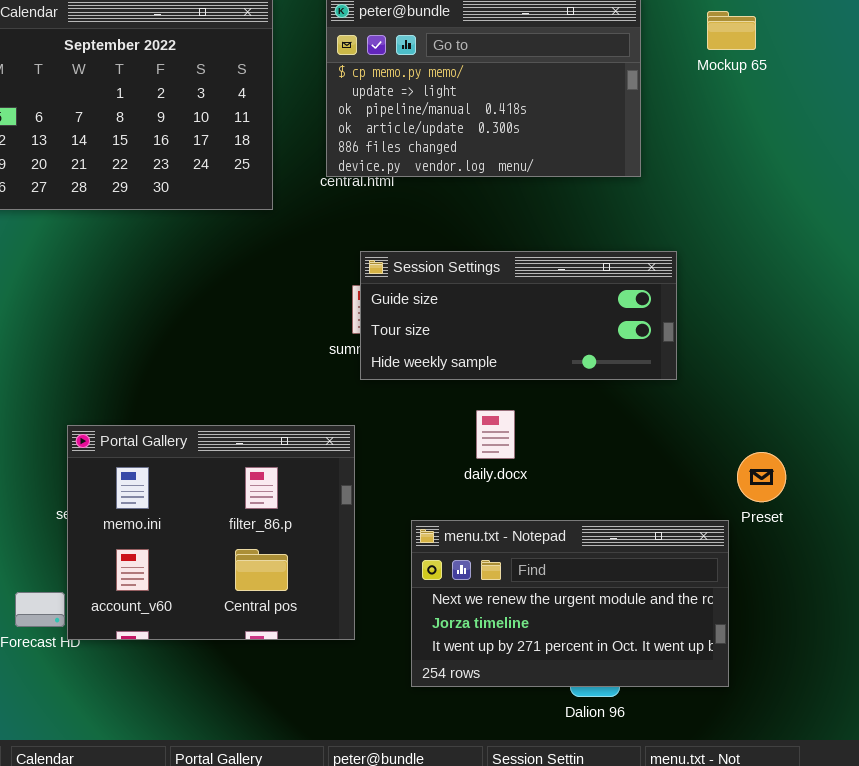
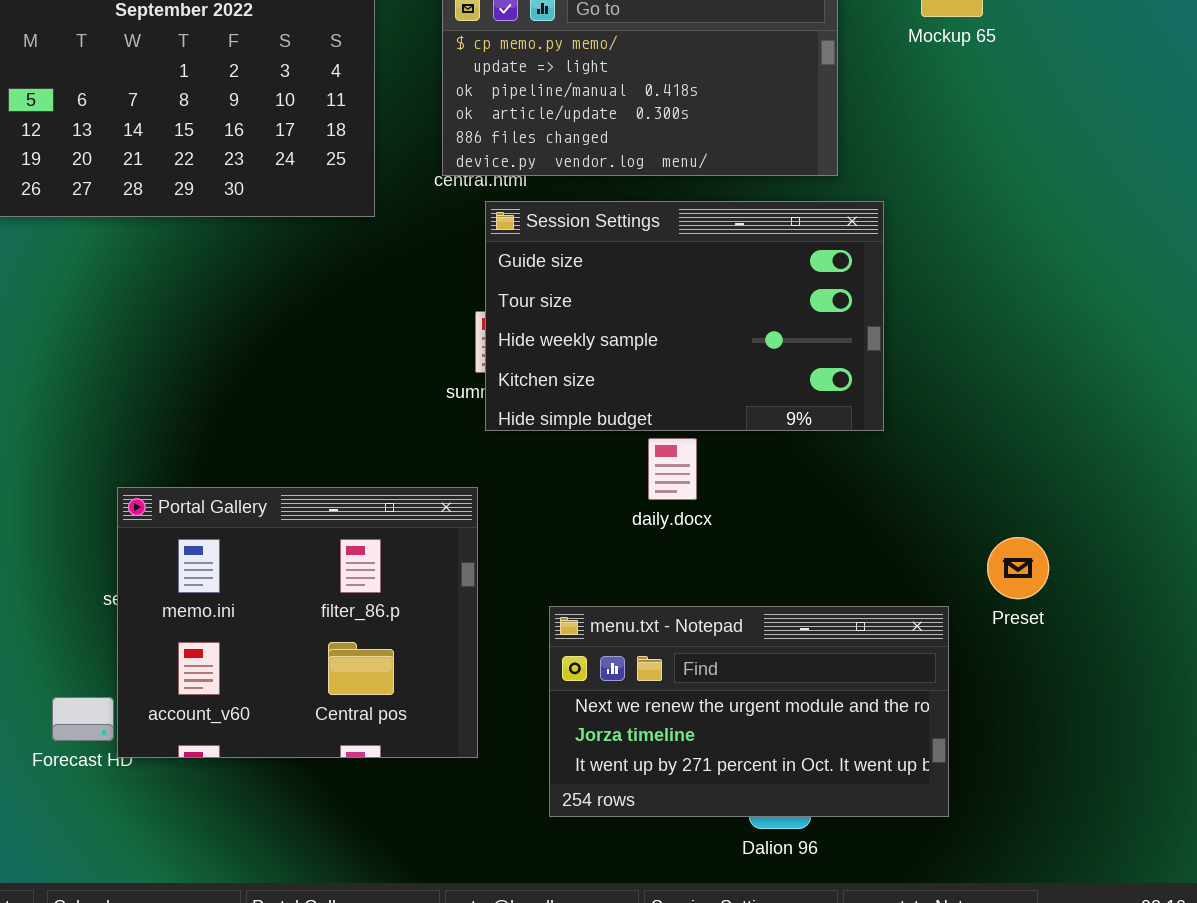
Session Settings: [360,251,677,380] -> [485,201,884,431], resized
daily.docx: [476,410,515,459] -> [648,438,697,500], moved
Preset: [737,452,786,502] -> [987,537,1049,599], moved

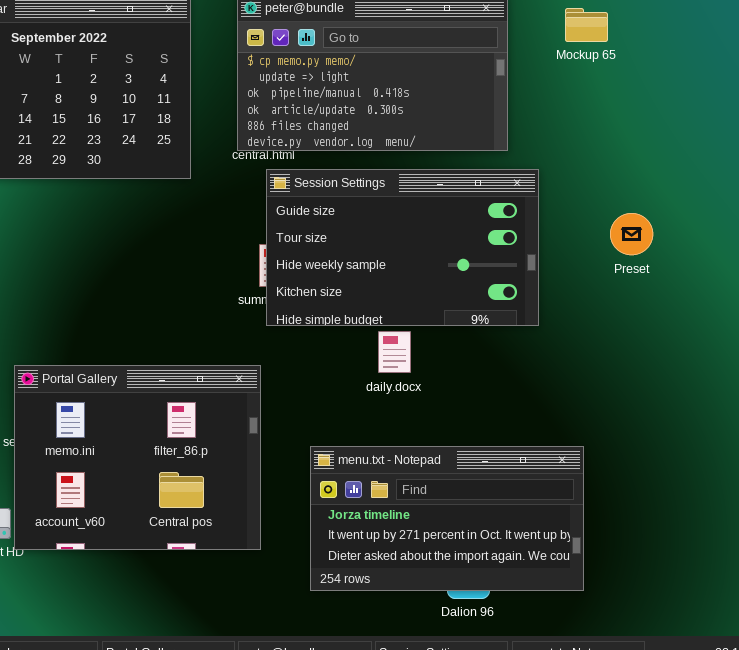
Preset: [987,537,1049,599] -> [610,213,653,255], moved
menu.txt - Notepad: [549,606,949,817] -> [310,446,584,591], scrolled down 1 row

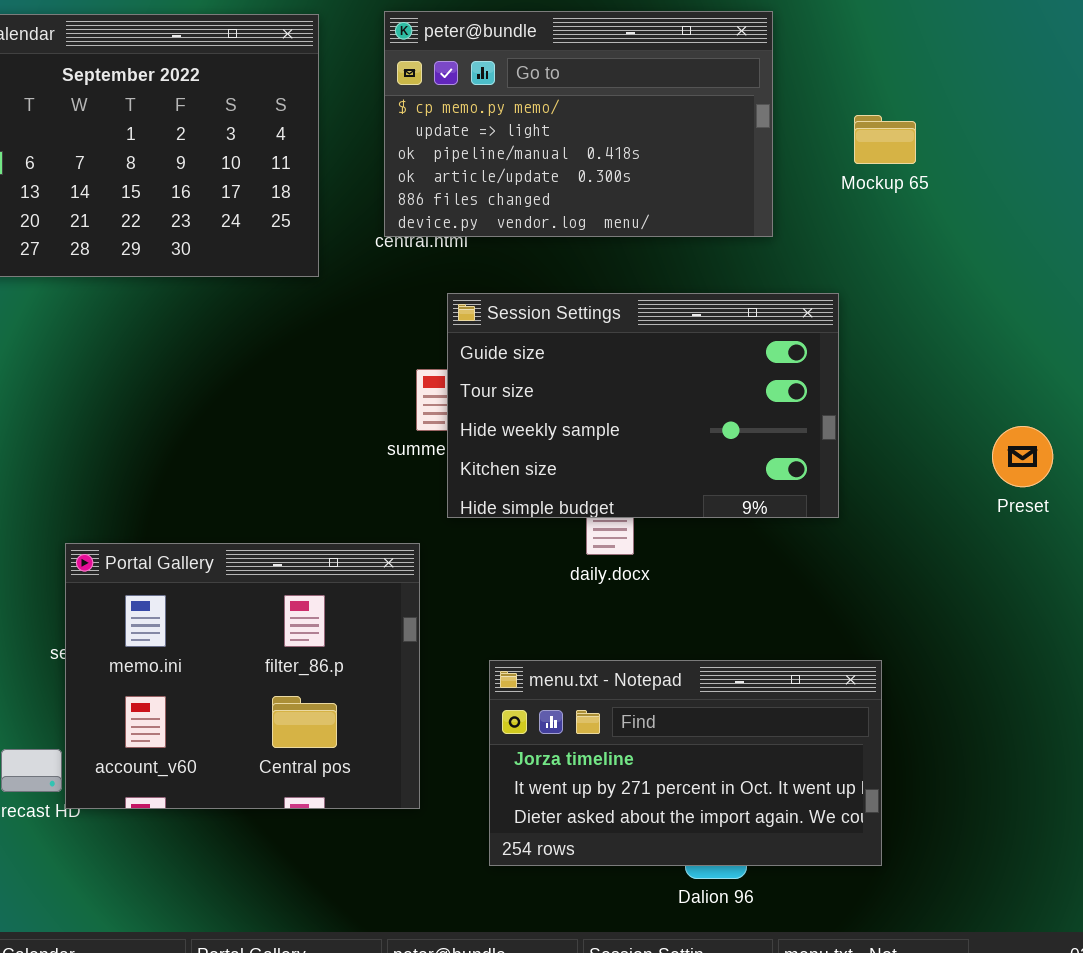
Mockup 65: [565,8,608,42] -> [854,115,916,164], moved
Session Settings: [266,169,539,326] -> [447,293,839,518], moved
Preset: [610,213,653,255] -> [992,426,1053,487], moved

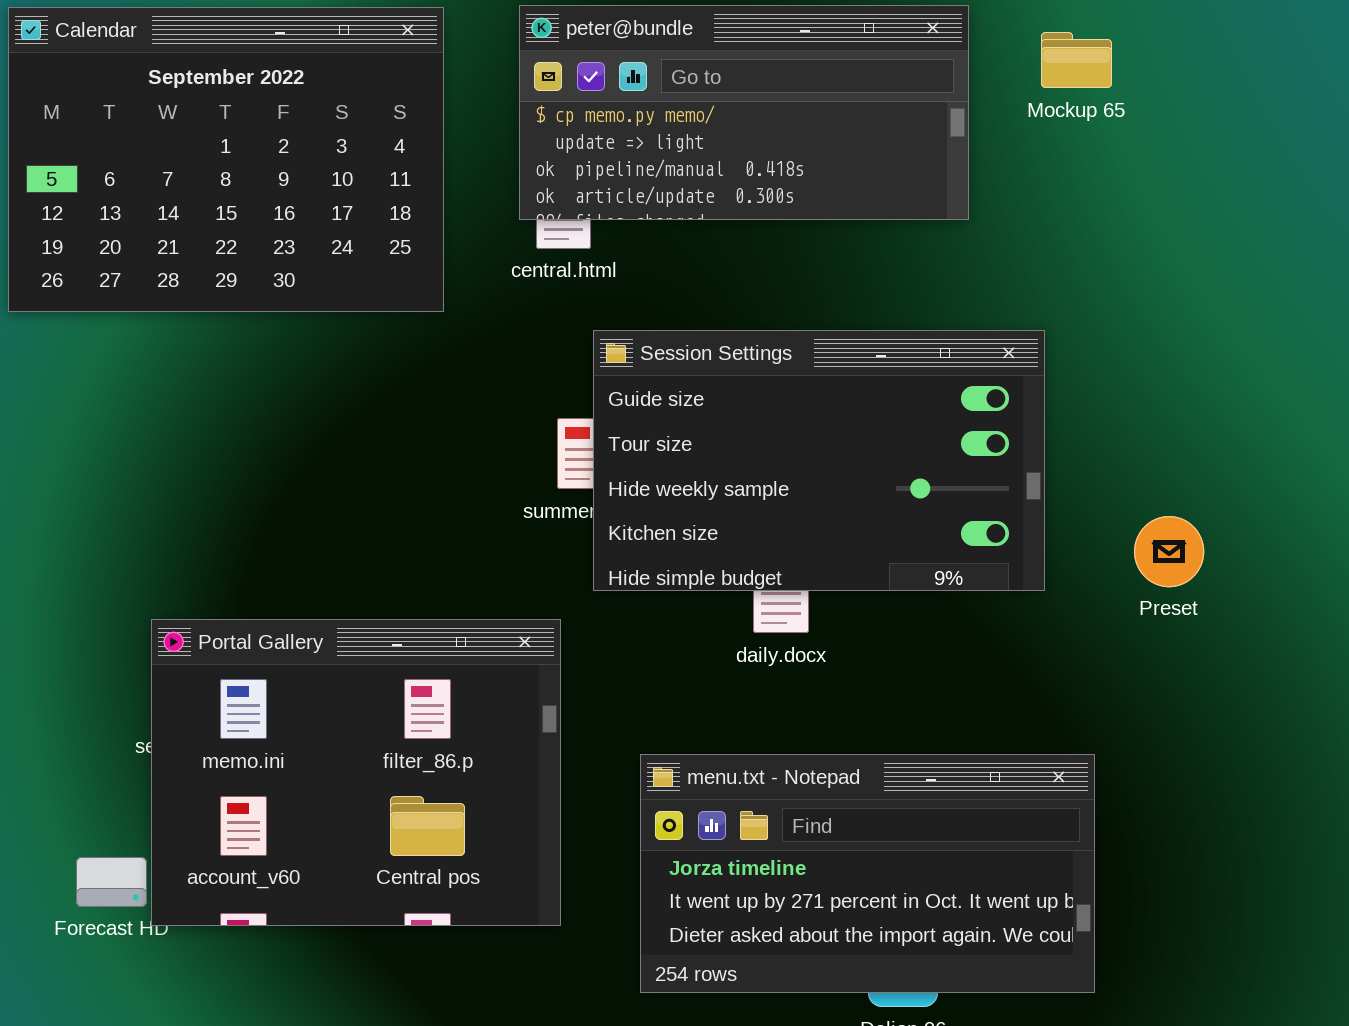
peter@bundle: [384,11,773,237] -> [519,5,969,220], resized
Mockup 65: [854,115,916,164] -> [1041,32,1112,88], moved
Preset: [992,426,1053,487] -> [1134,516,1204,587], moved

